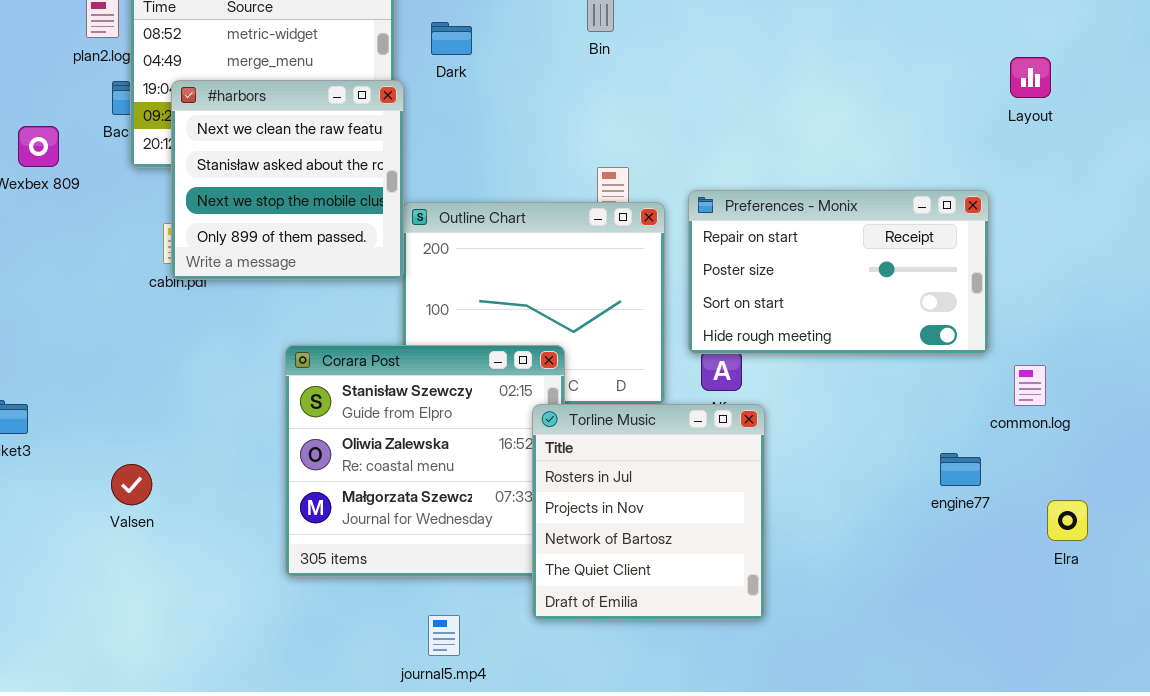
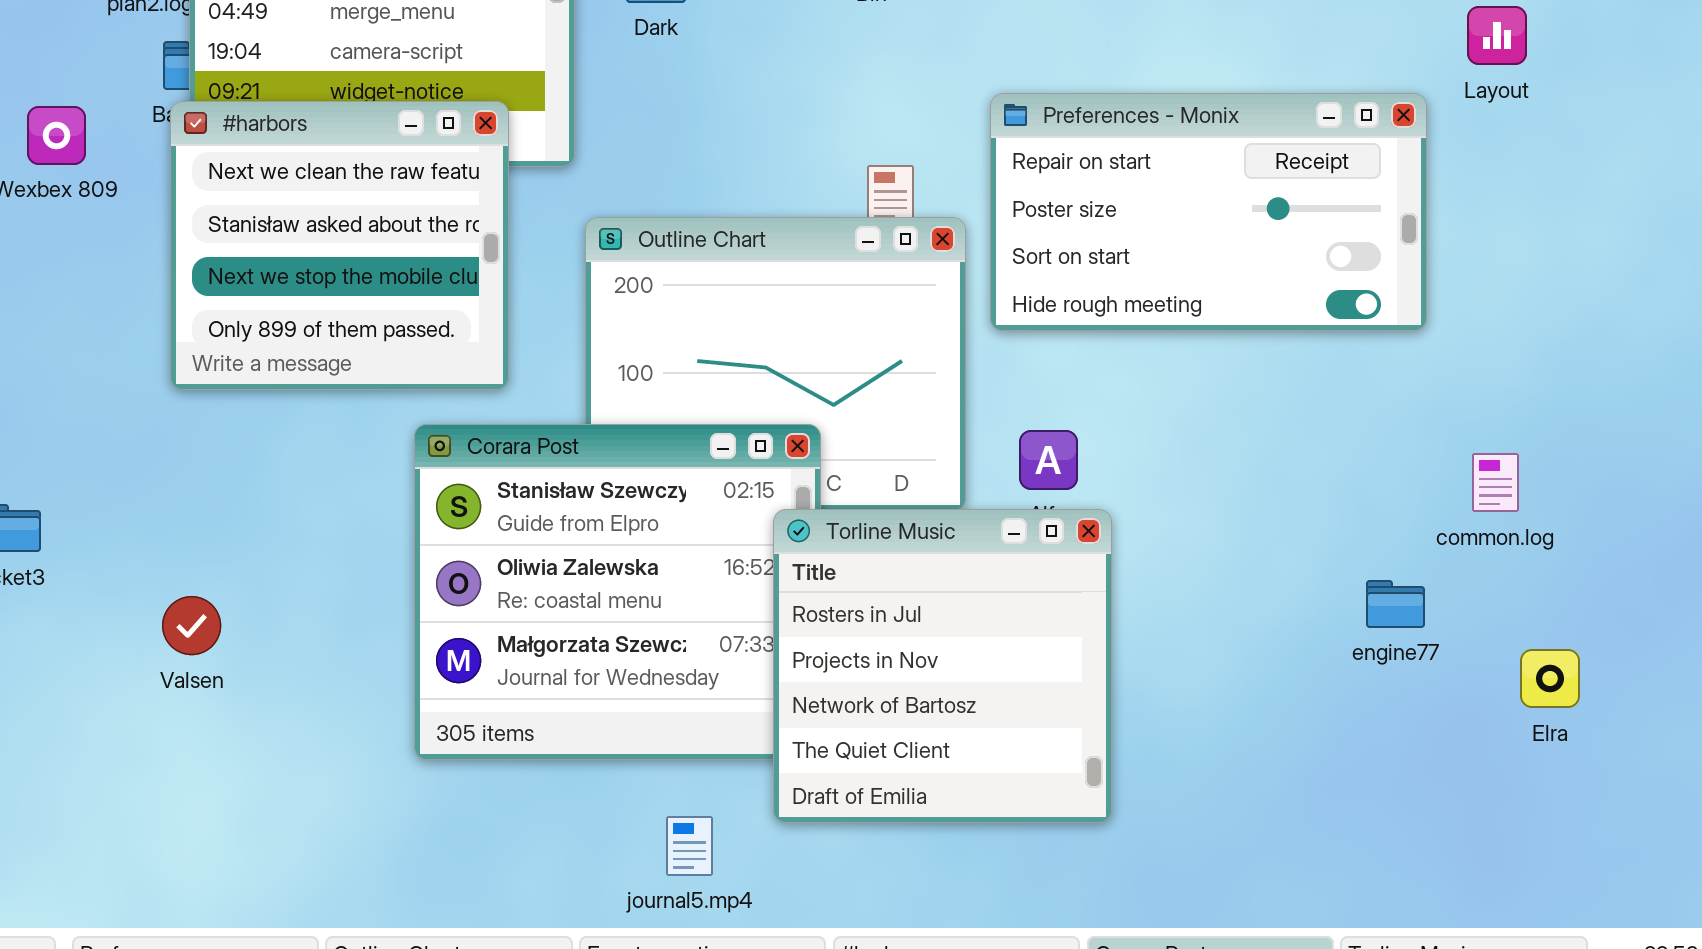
#harbors: [171,80,404,280] -> [170,101,509,390], moved
Preferences - Monix: [688,190,989,354] -> [990,93,1427,331], moved
journal5.mp4: [428,615,460,656] -> [666,816,713,876], moved

